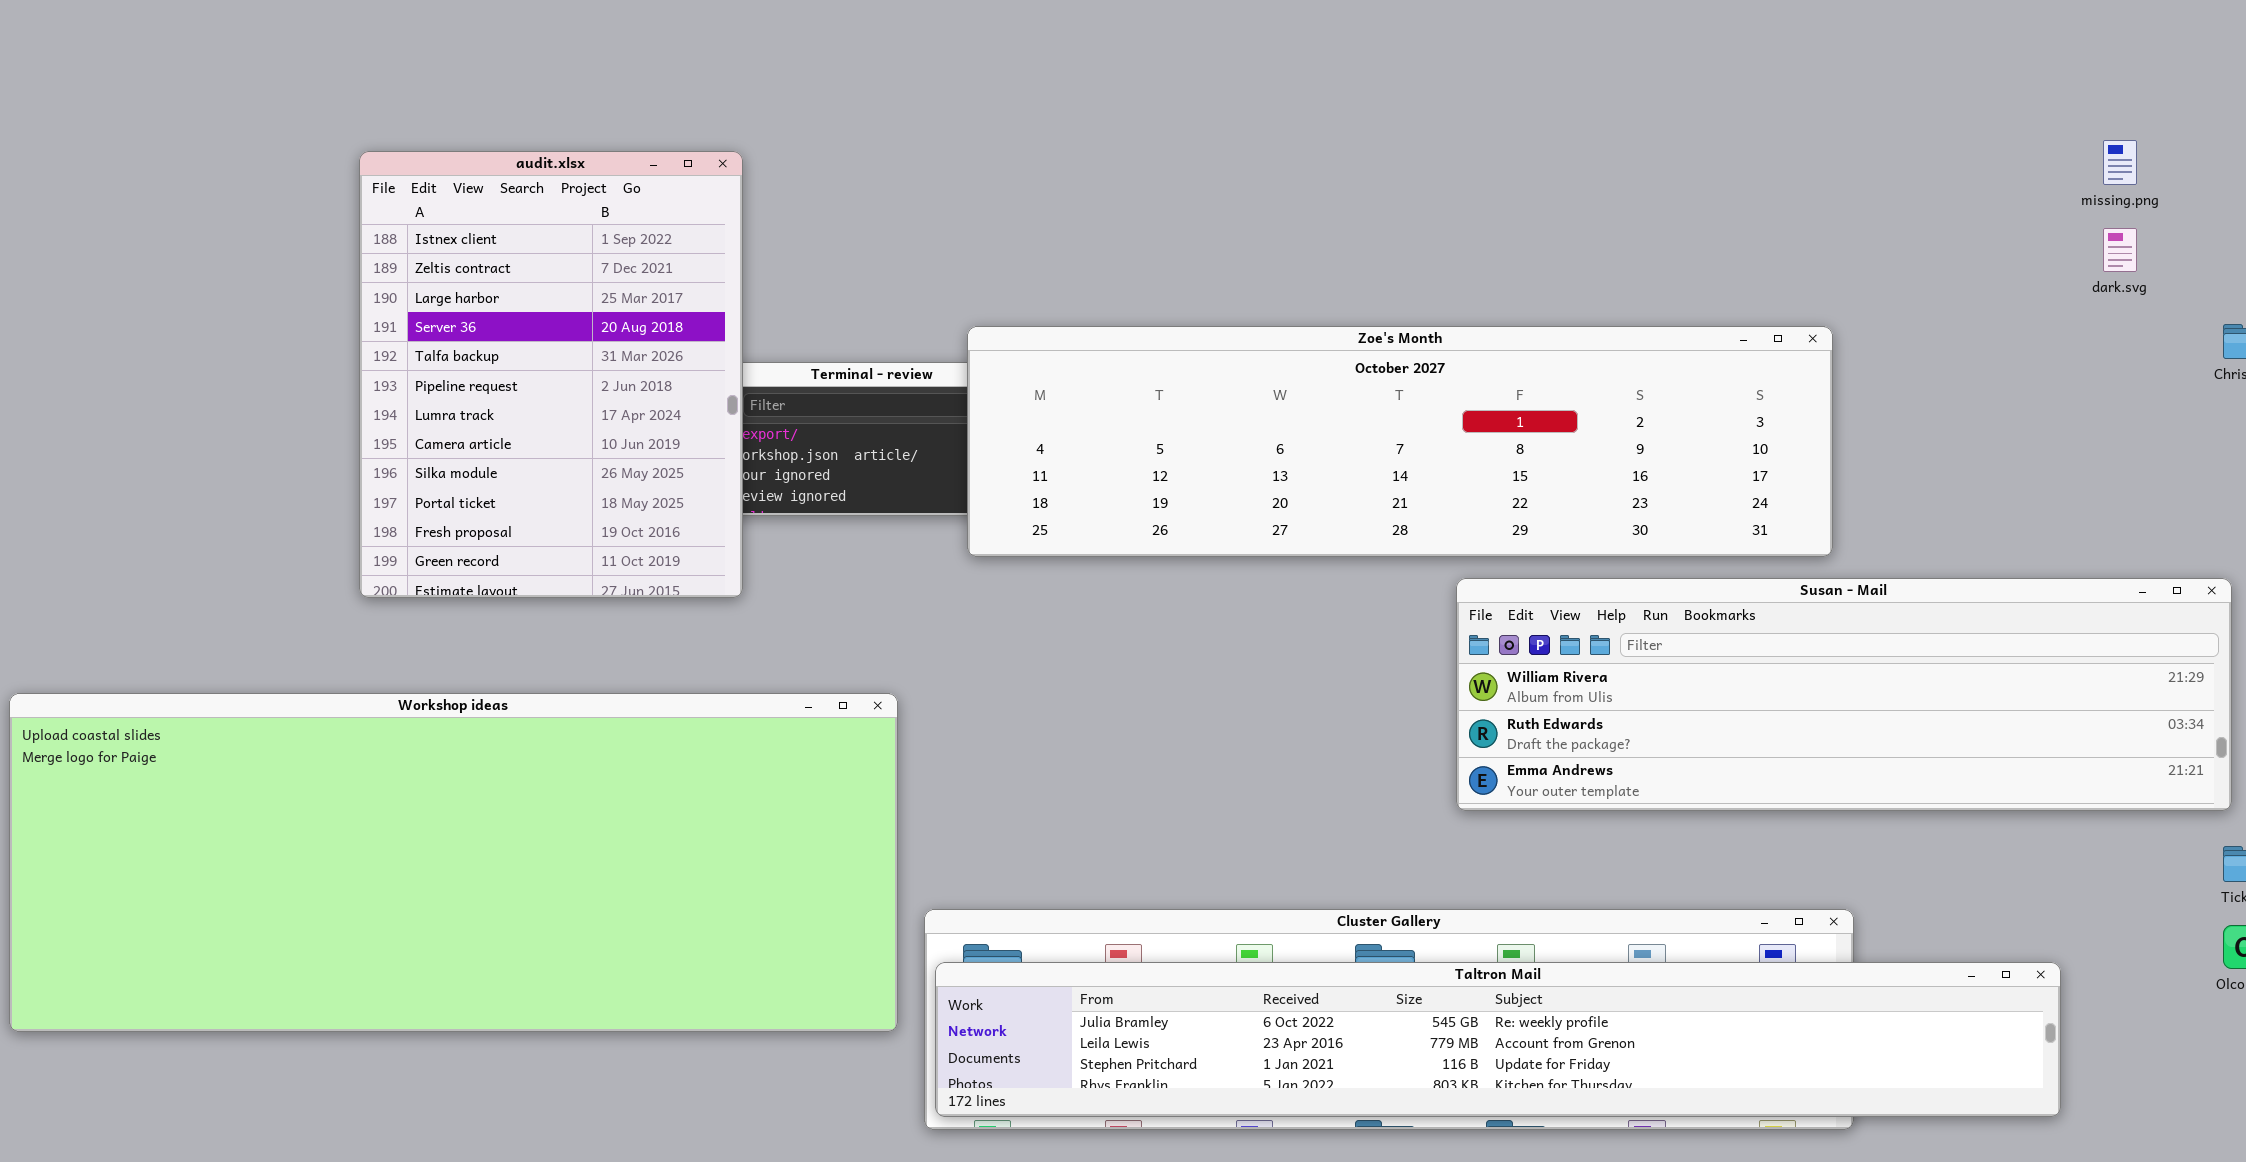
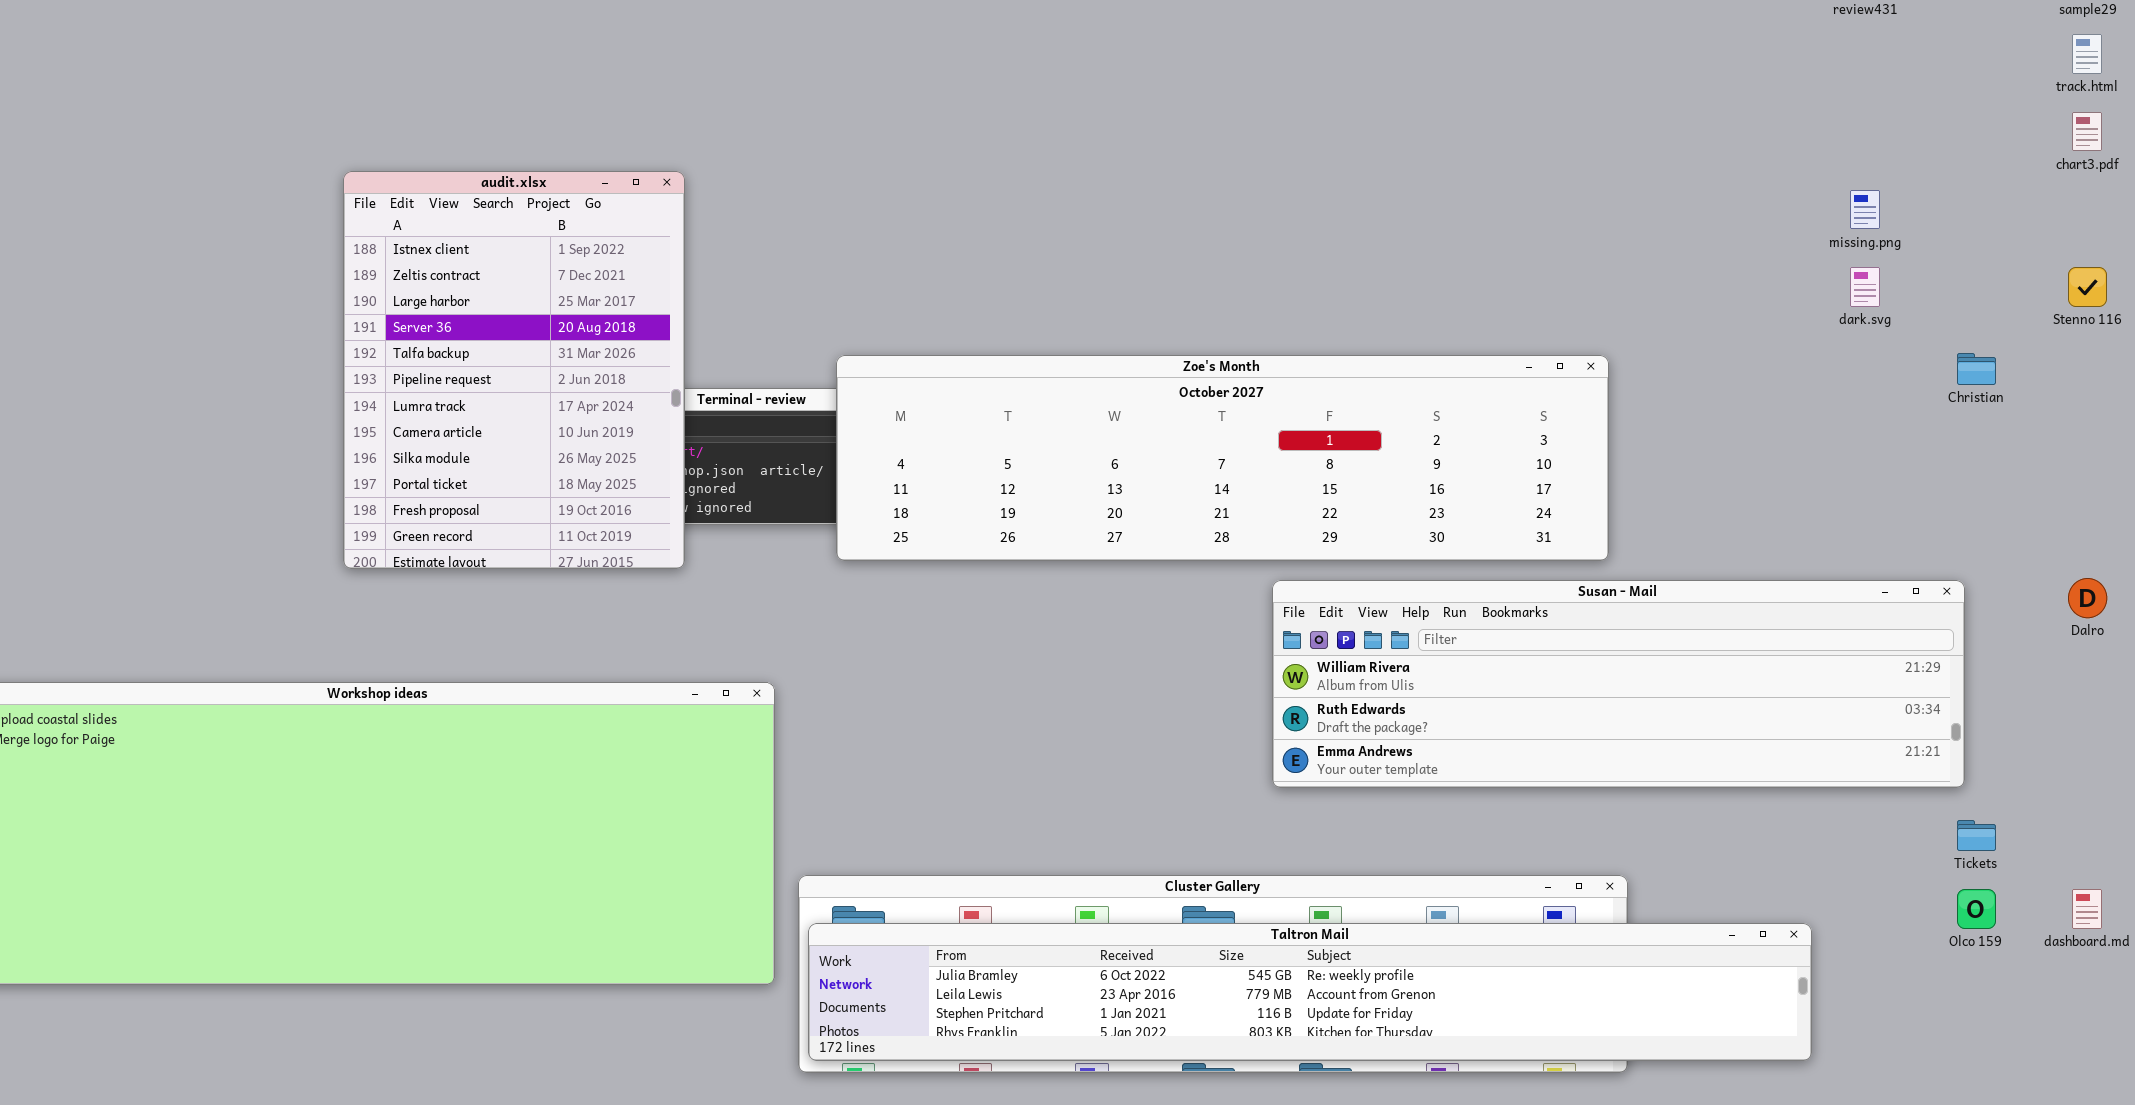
audit.xlsx: [359,151,743,598] -> [343,171,685,569], moved

